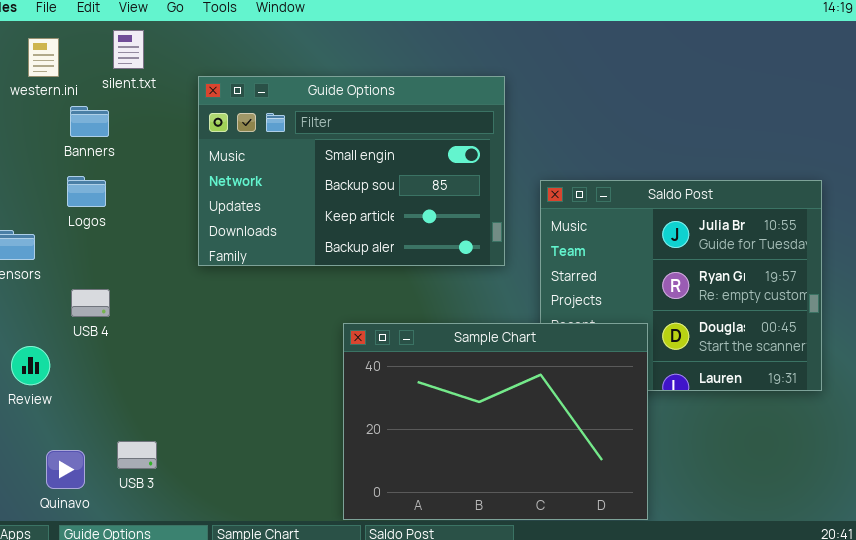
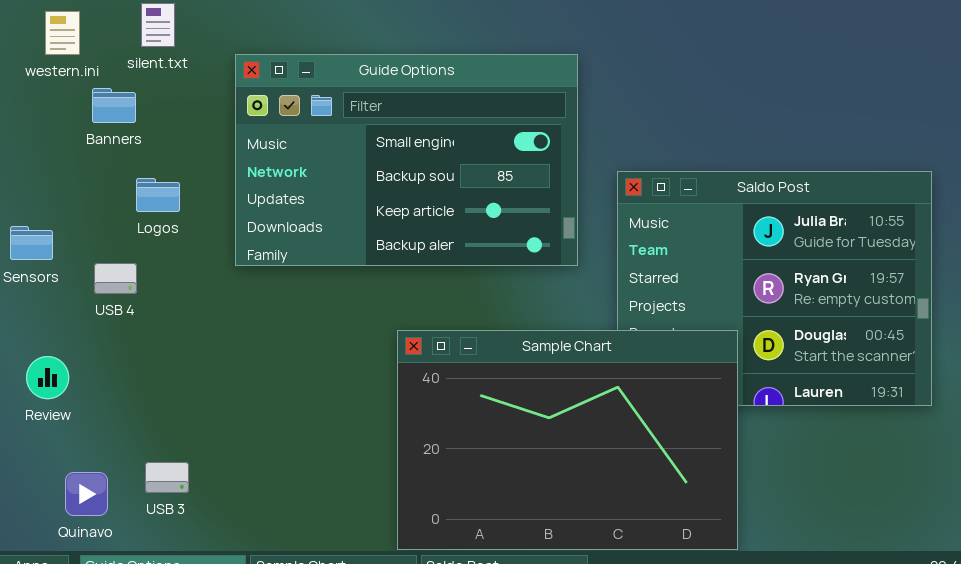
Logos: [67,176,106,207] -> [136,178,180,212], moved
USB 4: [71,289,110,317] -> [94,263,137,294], moved

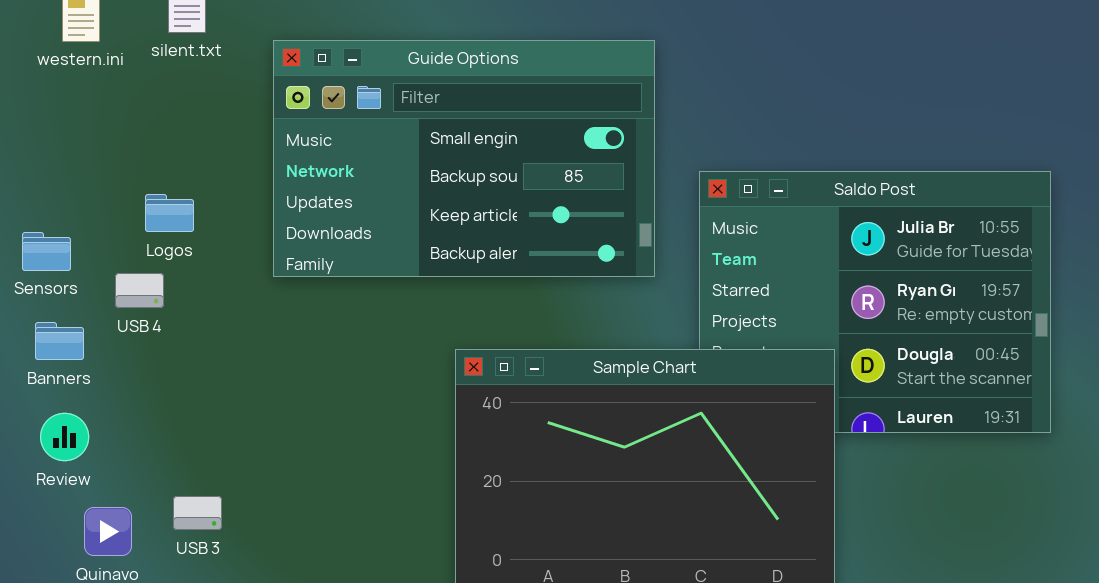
Banners: [92,88,136,123] -> [35,322,84,360], moved
Logos: [136,178,180,212] -> [145,194,194,232], moved
Review: [26,356,69,399] -> [40,413,89,461], moved

